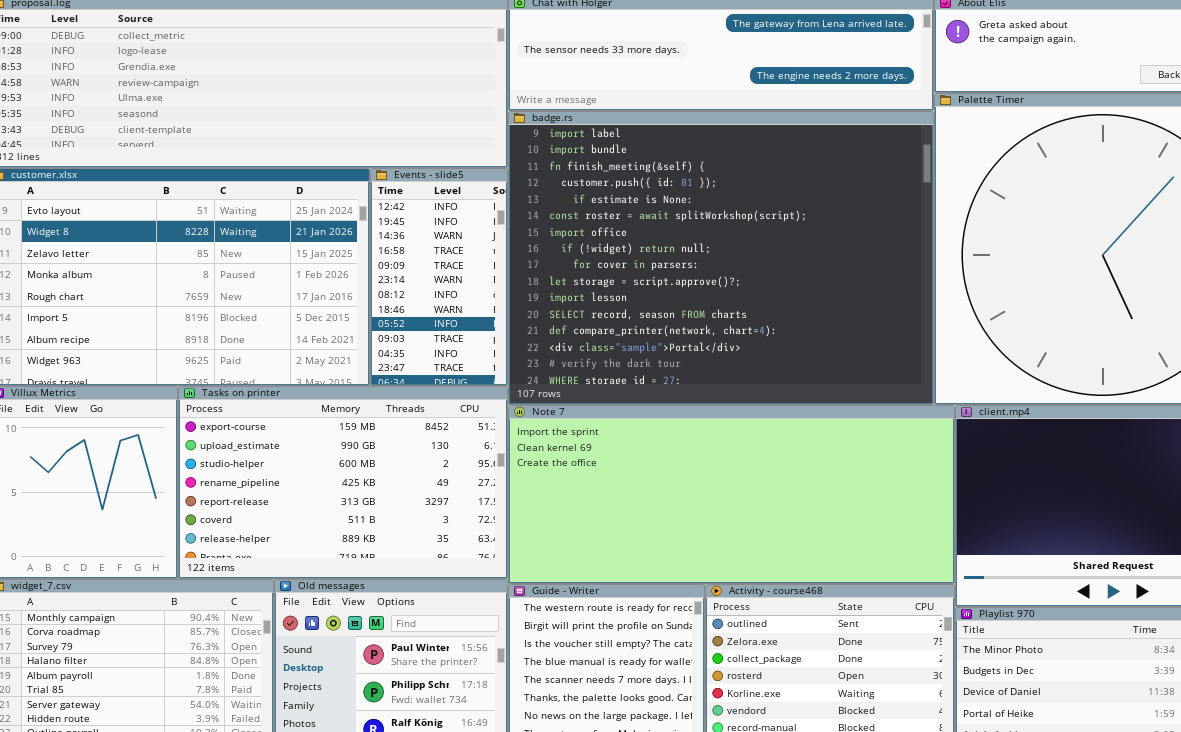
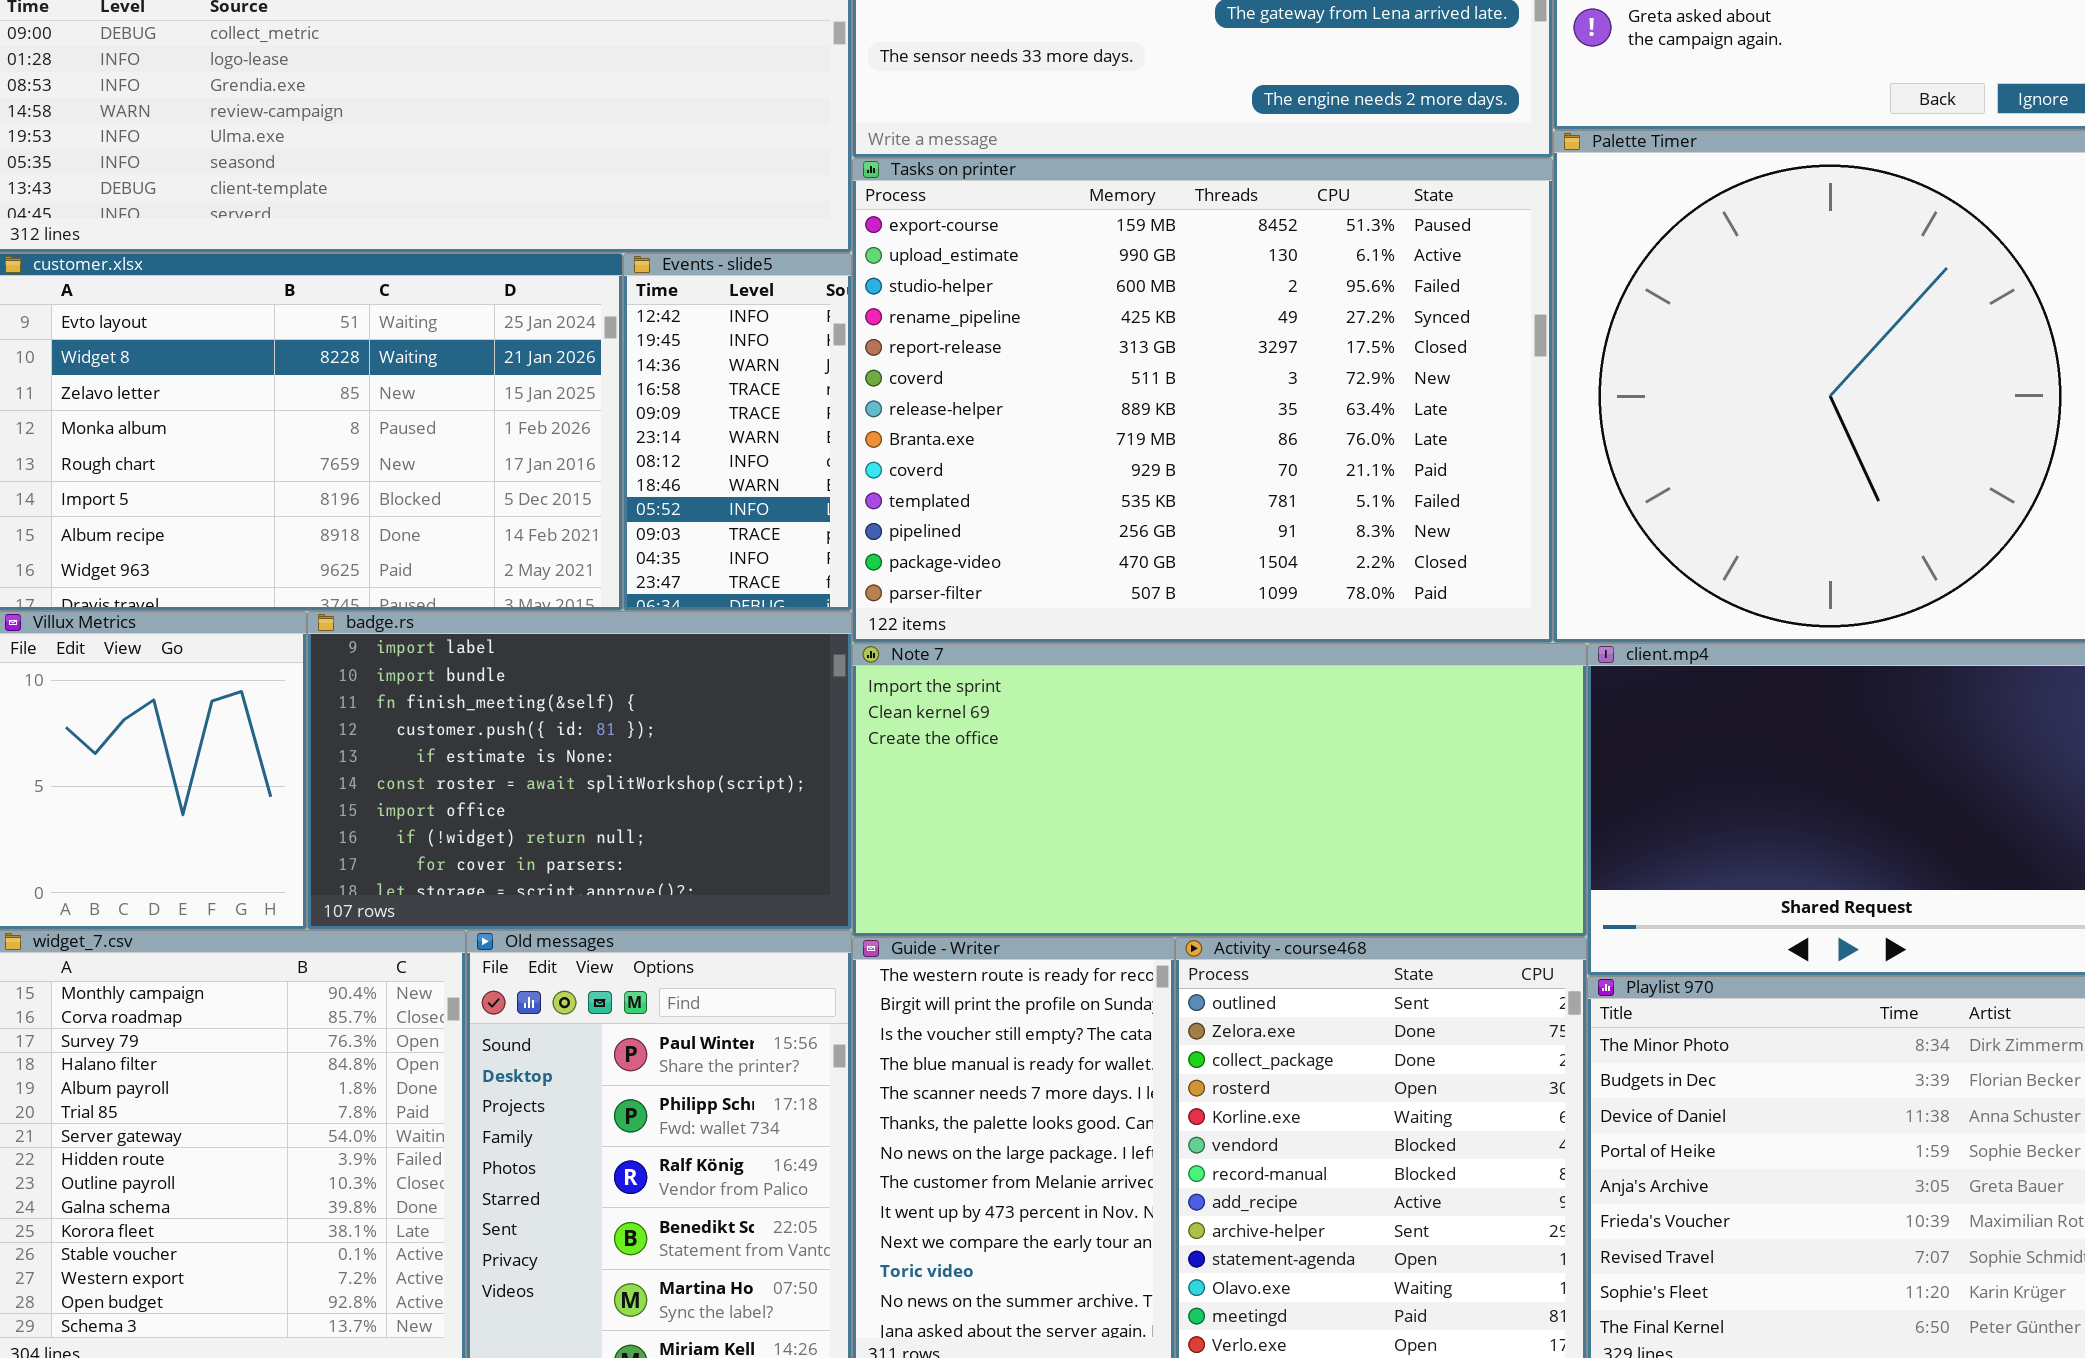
badge.rs: [508,111,934,405] -> [307,611,852,930], moved, resized
Tasks on printer: [178,386,508,579] -> [852,158,1553,643], moved, resized

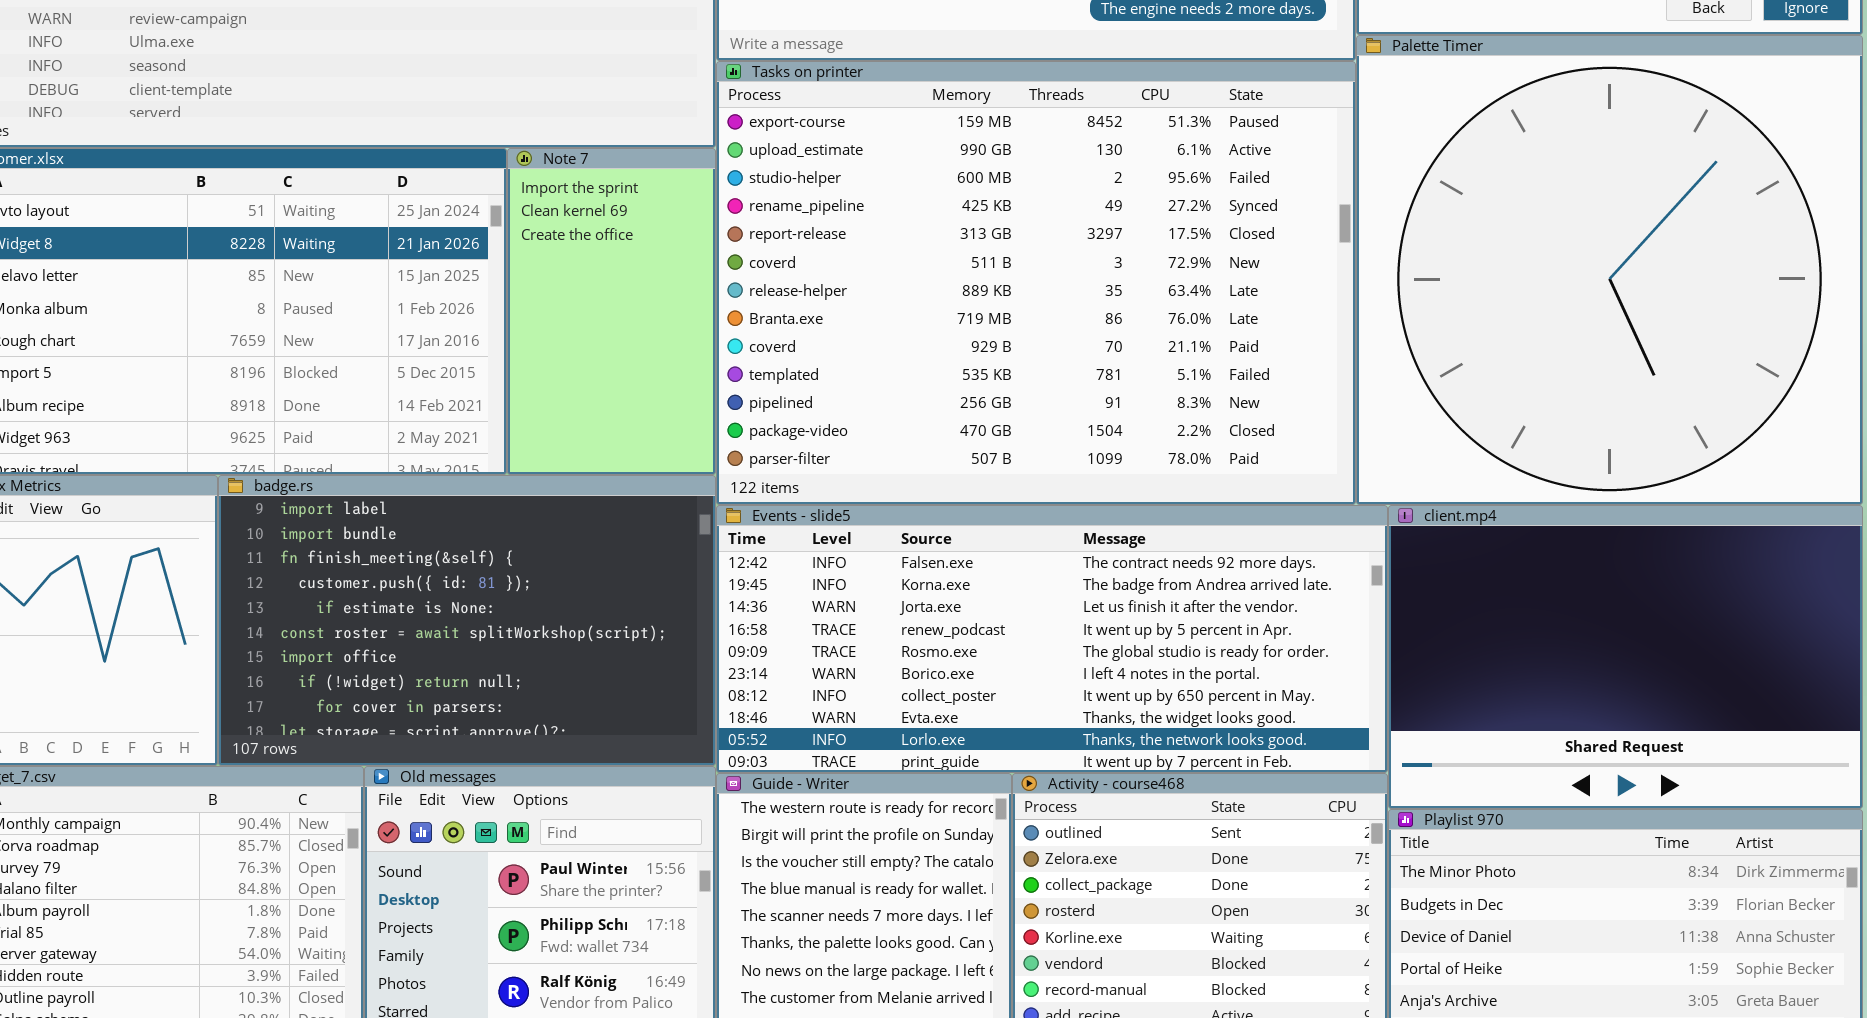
Events - slide5: [623,253,852,611] -> [716,505,1388,773], moved, resized
Note 7: [852,643,1587,937] -> [507,148,716,475], moved, resized

